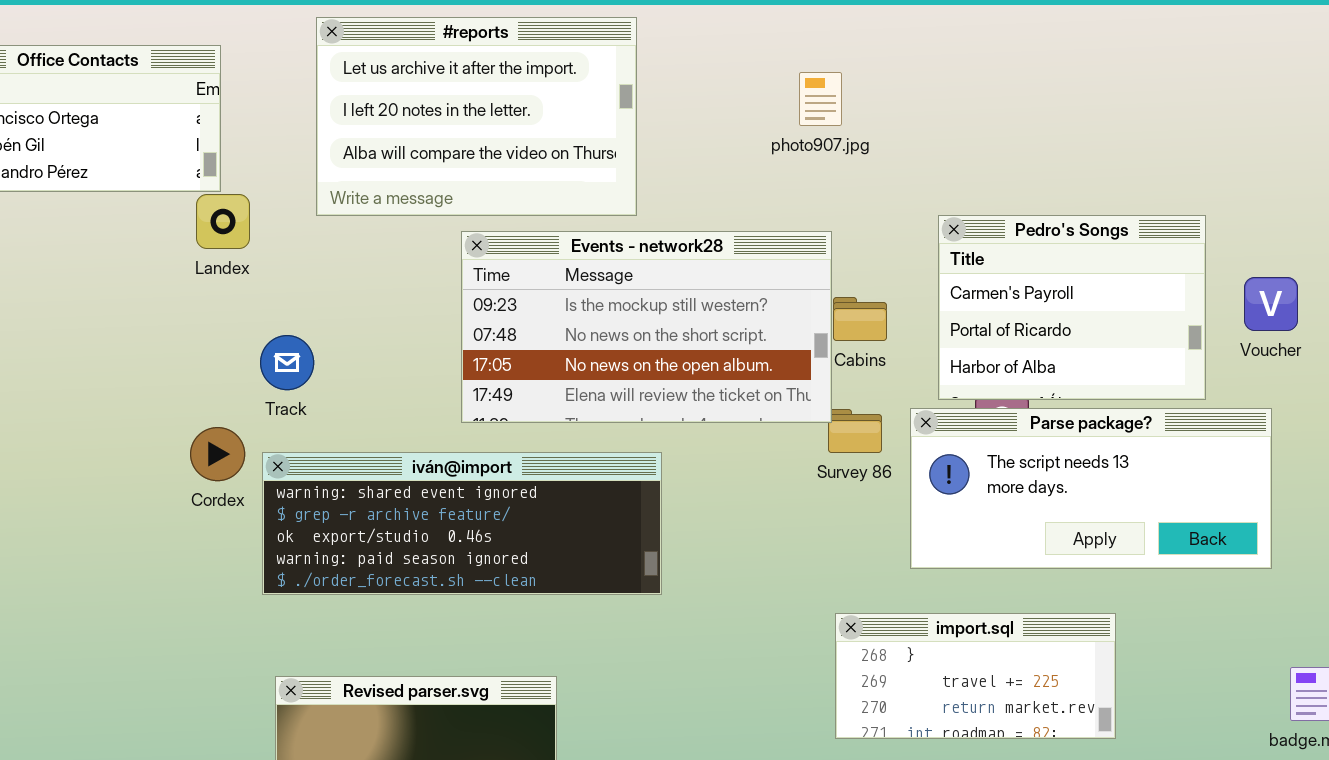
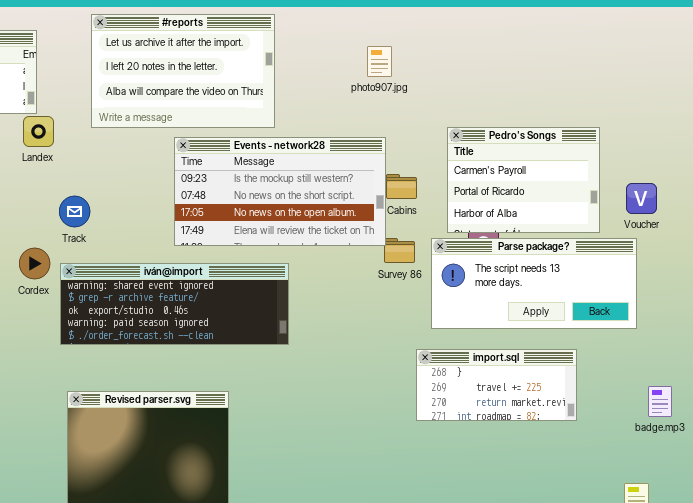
Voucher: [1244,277,1298,331] -> [626,183,657,214], moved
import.sql: [835,613,1116,739] -> [416,349,577,421], moved

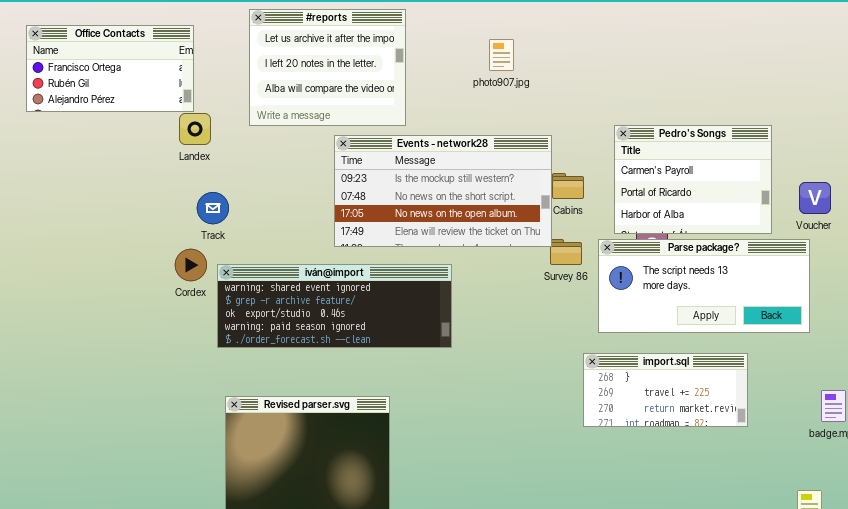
#reports: [91,14,275,128] -> [249,9,406,126], resized
photo907.jpg: [367,46,392,77] -> [489,39,514,71], moved
Track: [59,196,90,227] -> [197,192,229,224], moved

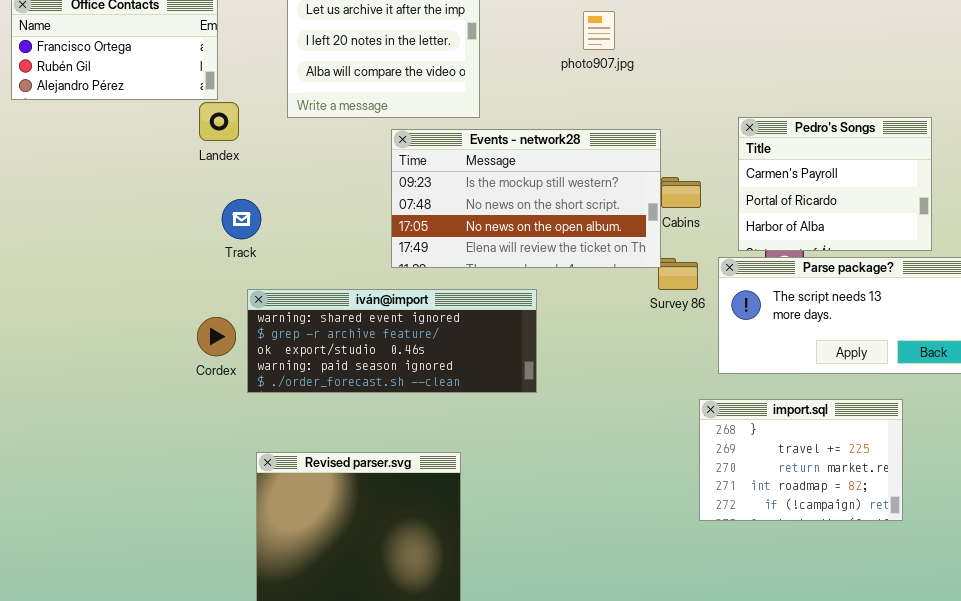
Cordex: [175,249,207,281] -> [197,317,236,356], moved
import.sql: [583,353,748,427] -> [699,399,903,521], resized

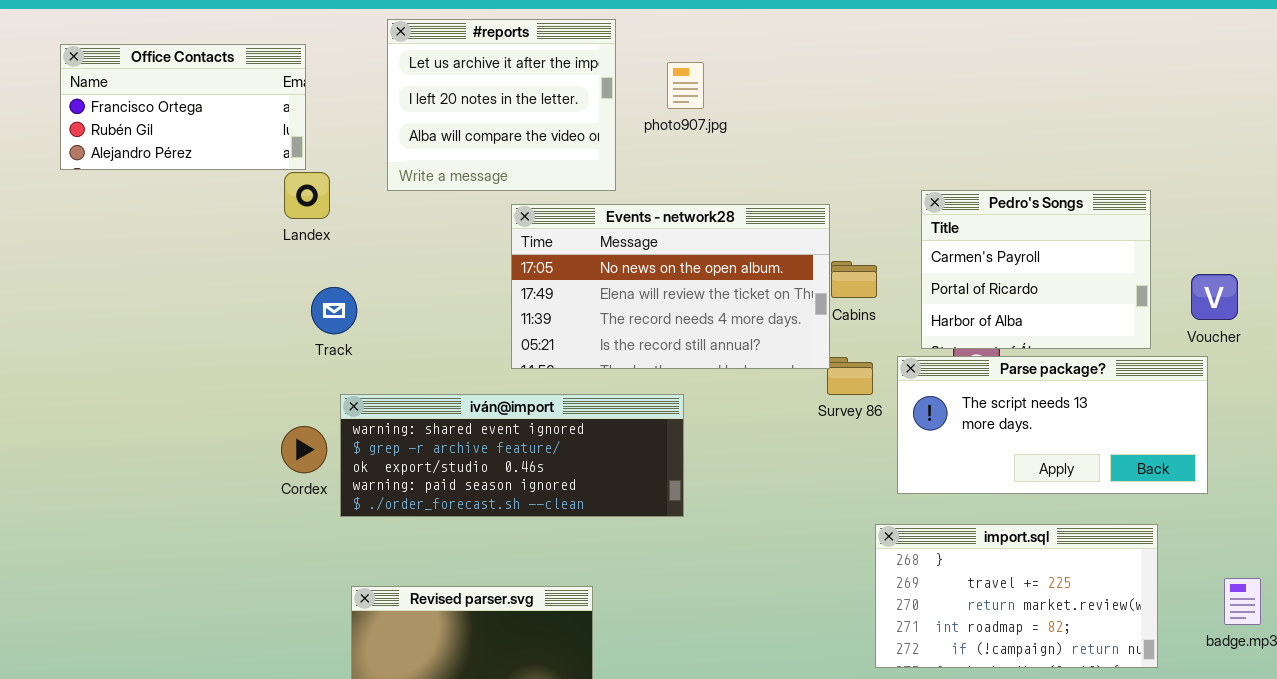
photo907.jpg: [583,11,615,50] -> [667,62,704,109], moved
Events - network28: [391,129,661,268] -> [511,204,830,369], scrolled down 2 rows
import.sql: [699,399,903,521] -> [875,524,1158,668], resized

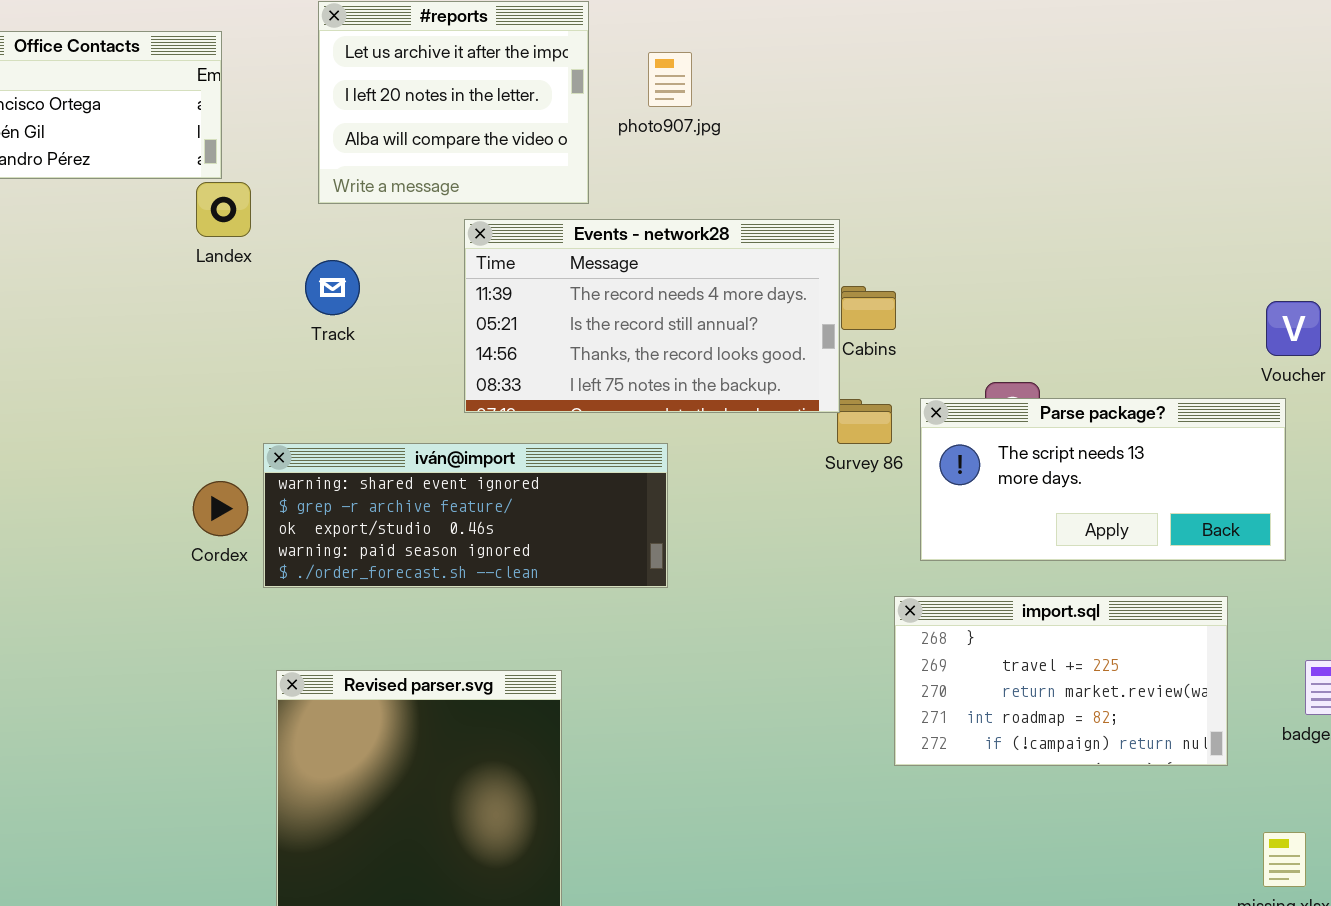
Pedro's Songs: [921,190,1151,349] -> none, closed
Events - network28: [511,204,830,369] -> [464,219,840,413], scrolled down 2 rows
Track: [311,287,357,334] -> [305,260,360,315], moved

